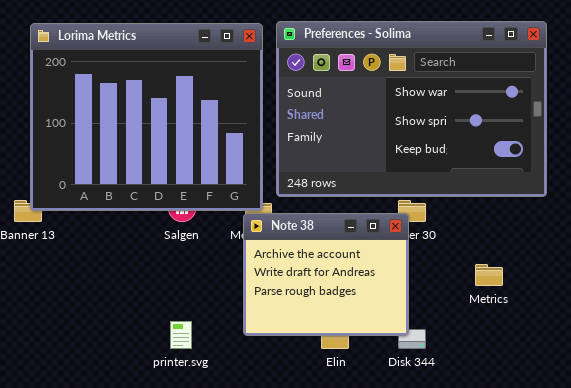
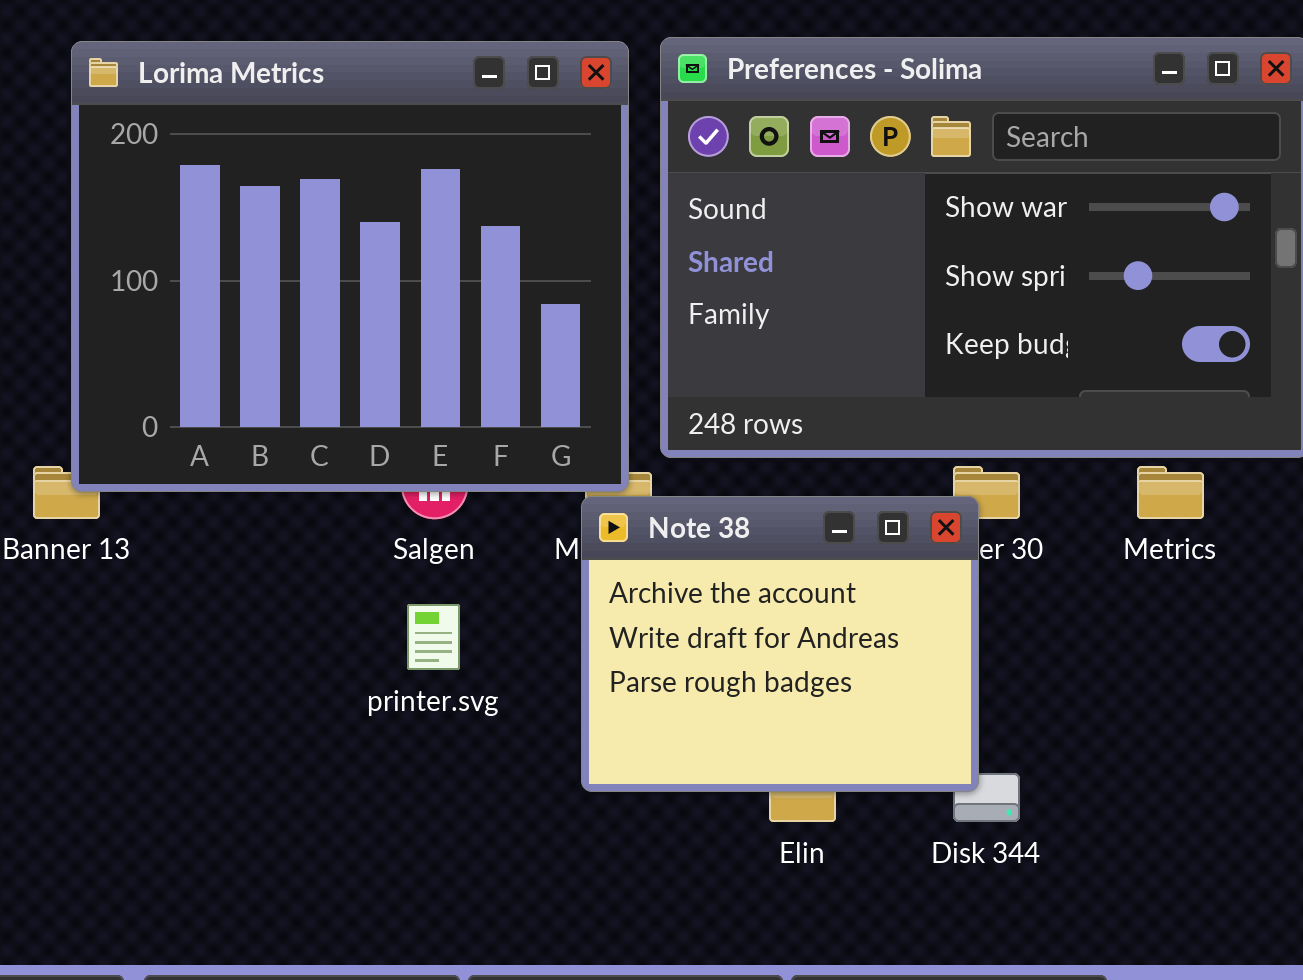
Metrics: [475,264,503,286] -> [1137,466,1204,519], moved
printer.svg: [170,321,192,349] -> [407,604,460,670], moved

